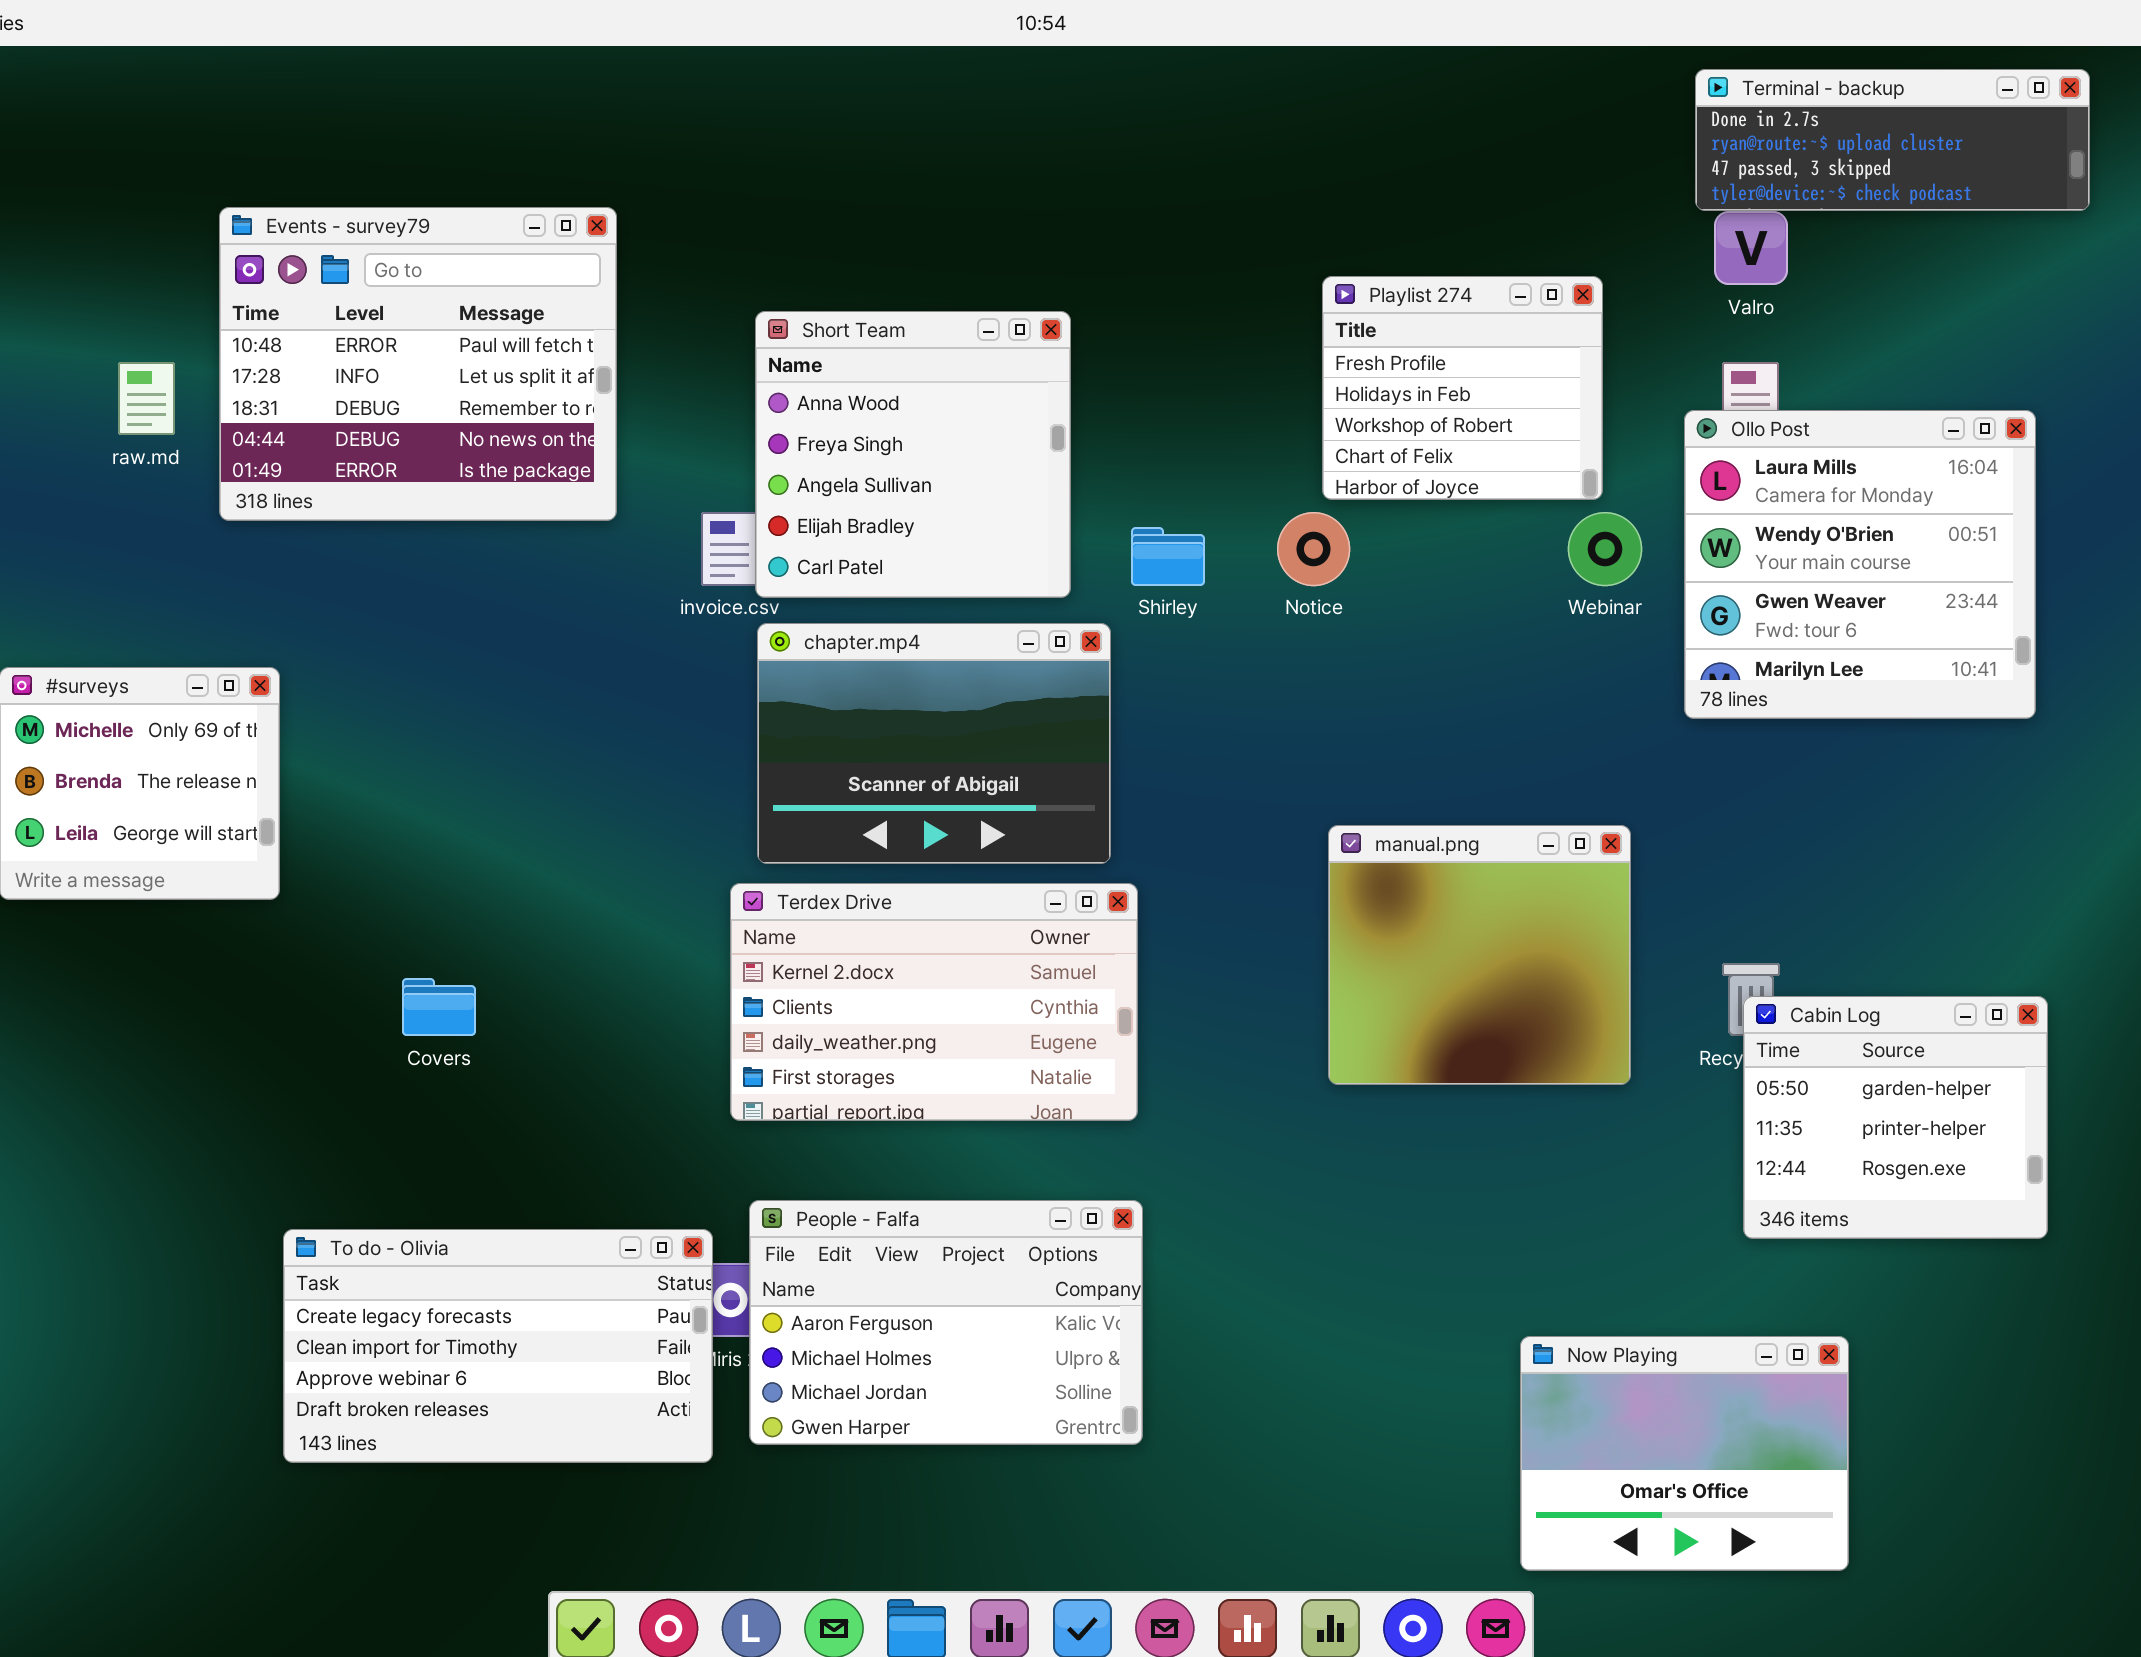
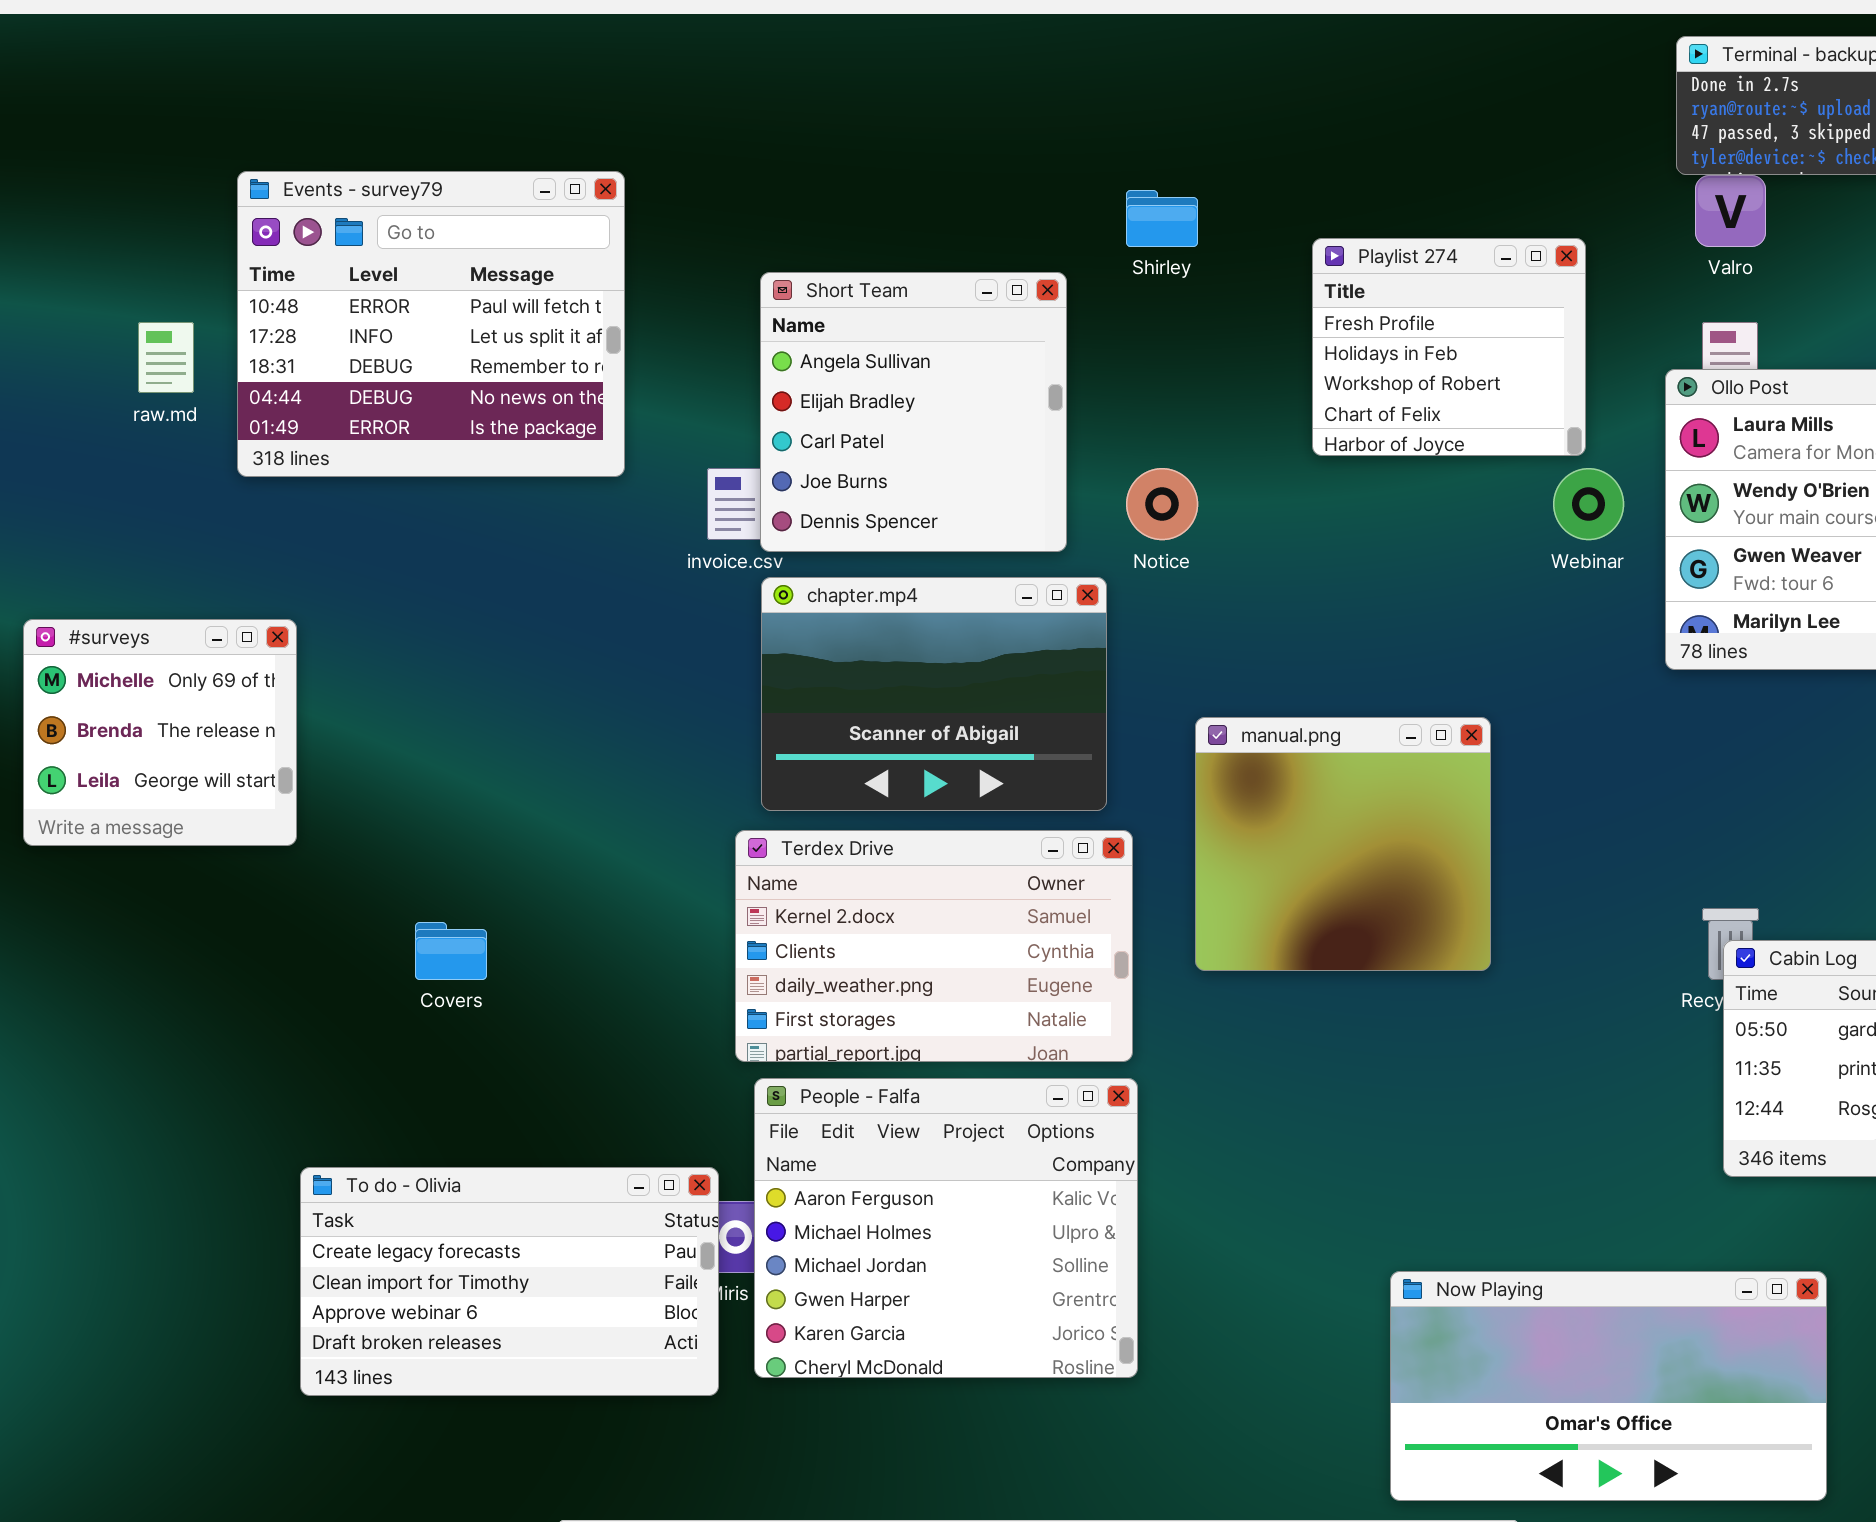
Short Team: [755,311,1071,598] -> [760,272,1067,552], scrolled down 2 rows
Notice: [1277,512,1350,586] -> [1126,468,1198,540], moved
Shirley: [1131,527,1205,586] -> [1126,190,1198,247], moved
manual.png: [1328,825,1631,1085] -> [1195,717,1491,971], moved
People - Falfa: [749,1200,1143,1445] -> [754,1078,1138,1378], resized
Now Playing: [1520,1336,1849,1571] -> [1390,1271,1827,1501], resized

